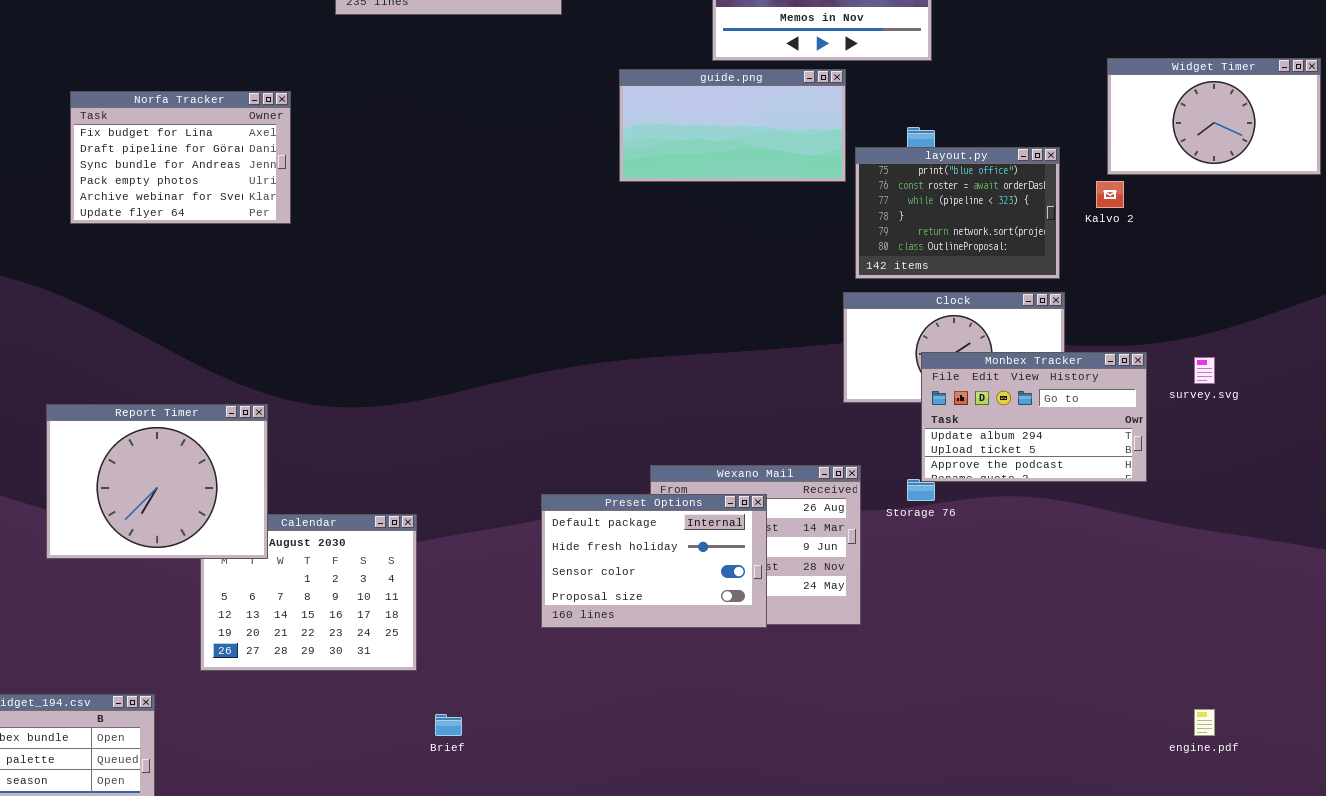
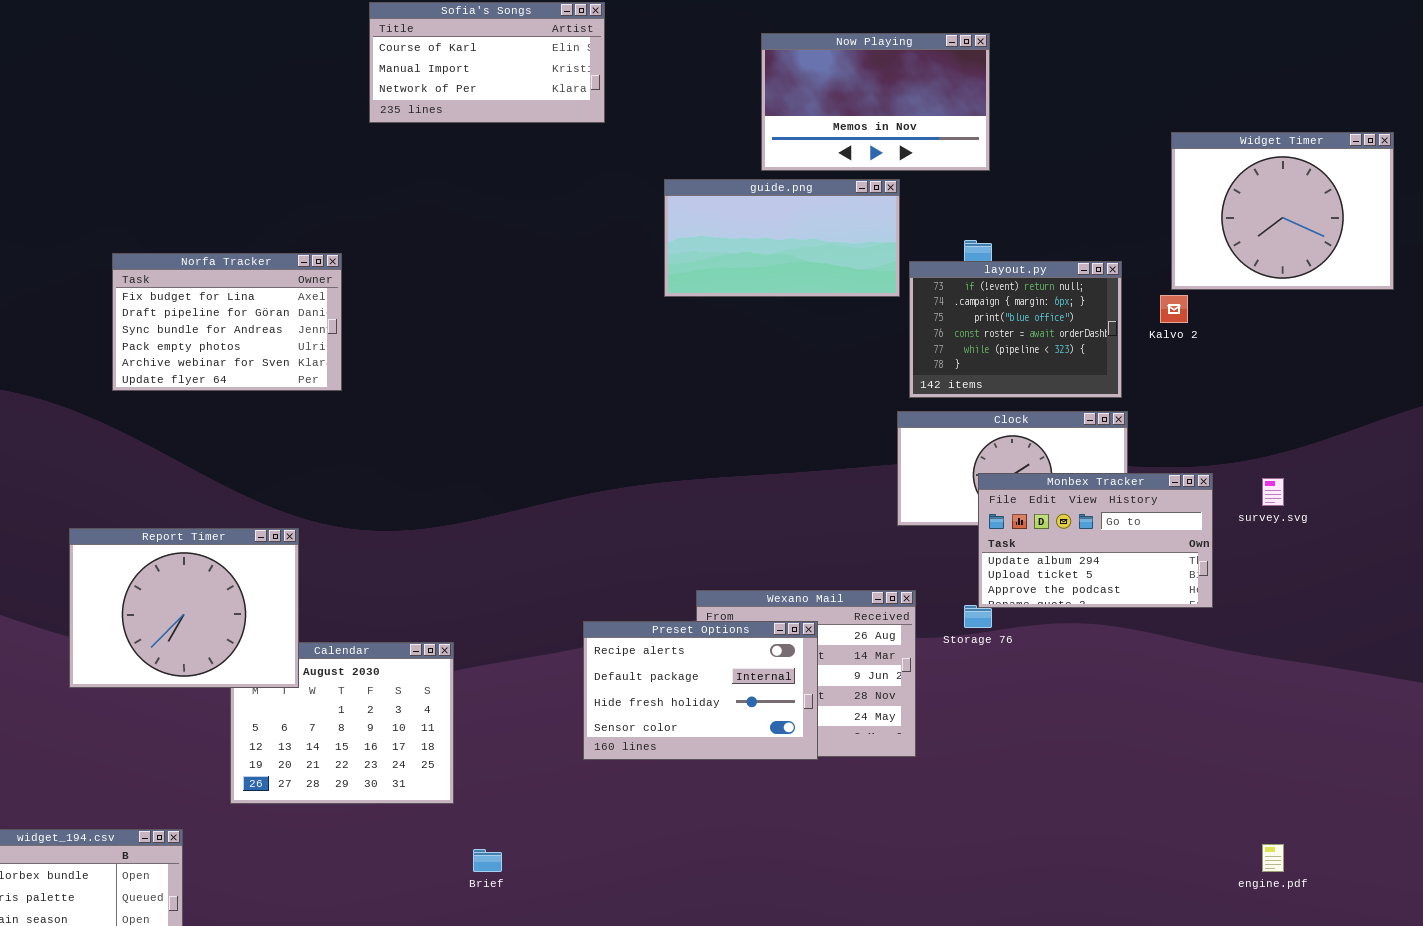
Widget Timer: [1107,58,1321,175] -> [1171,132,1394,290], resized
Norfa Tracker: [70,91,291,224] -> [112,253,342,391], moved
layout.py: [855,147,1060,279] -> [909,261,1122,398], scrolled up 2 rows
Preset Options: [541,494,767,628] -> [583,621,818,760], scrolled up 1 row

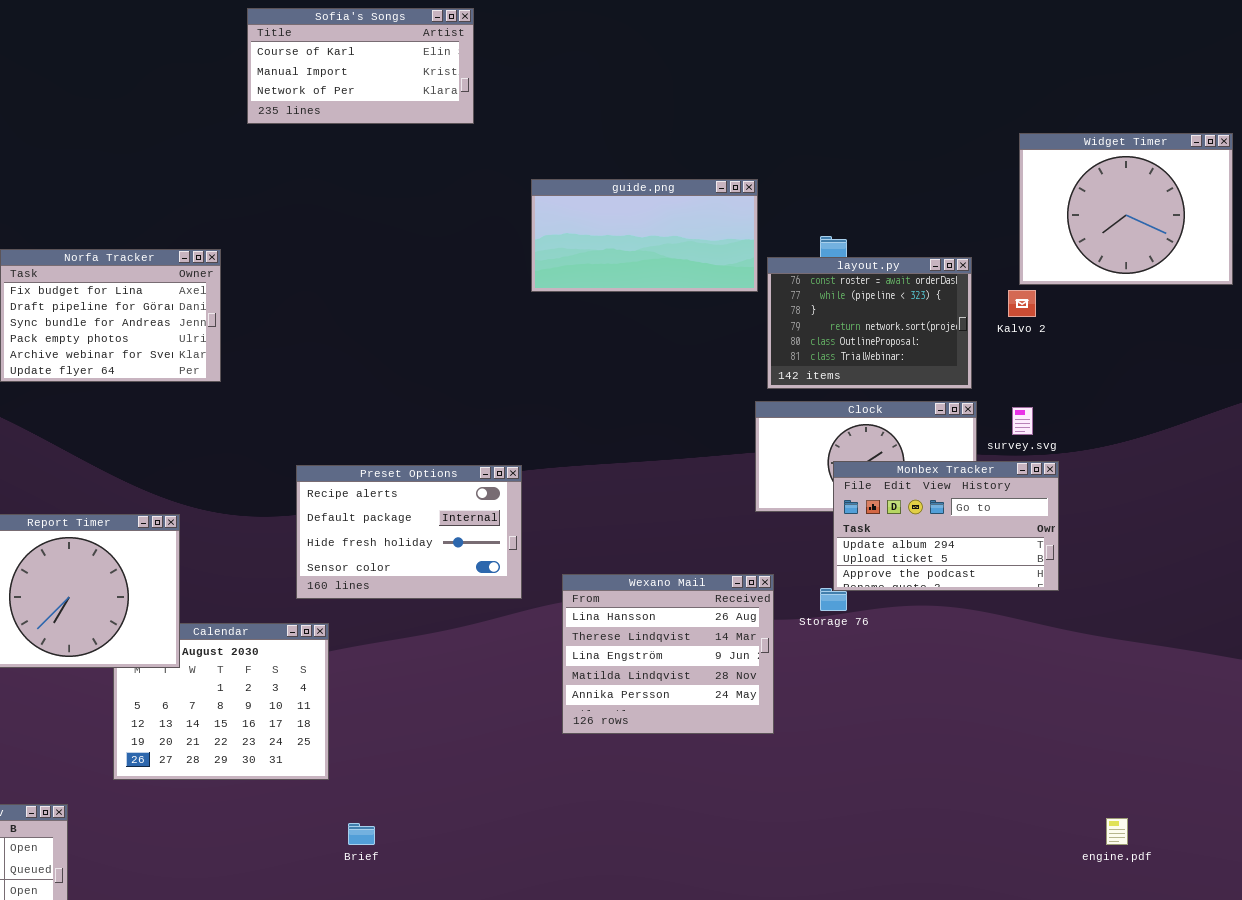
Now Playing: [761,33,990,171] -> none, closed
layout.py: [909,261,1122,398] -> [767,257,972,389], scrolled down 3 rows
survey.svg: [1262,478,1284,506] -> [1012,407,1033,435], moved
Preset Options: [583,621,818,760] -> [296,465,522,599], moved

